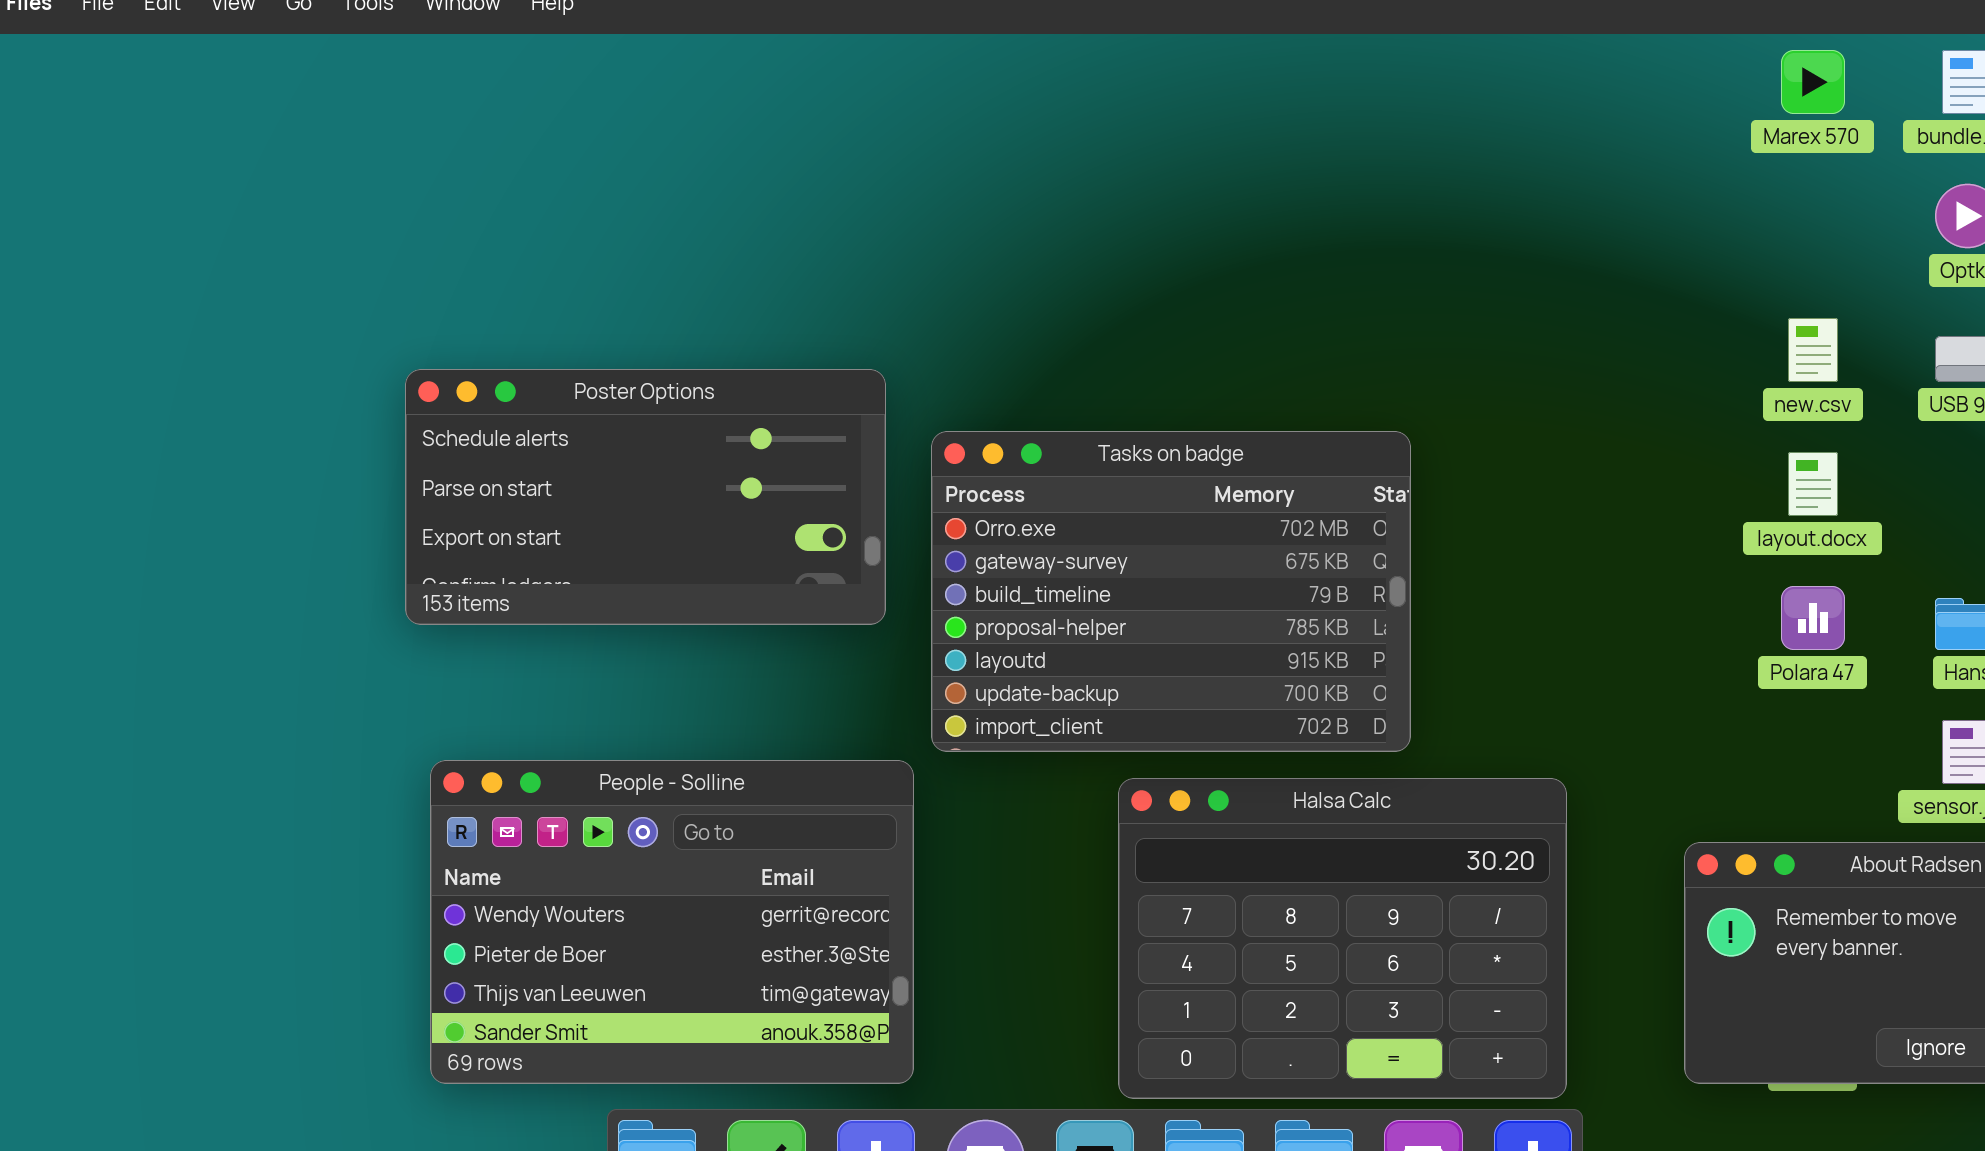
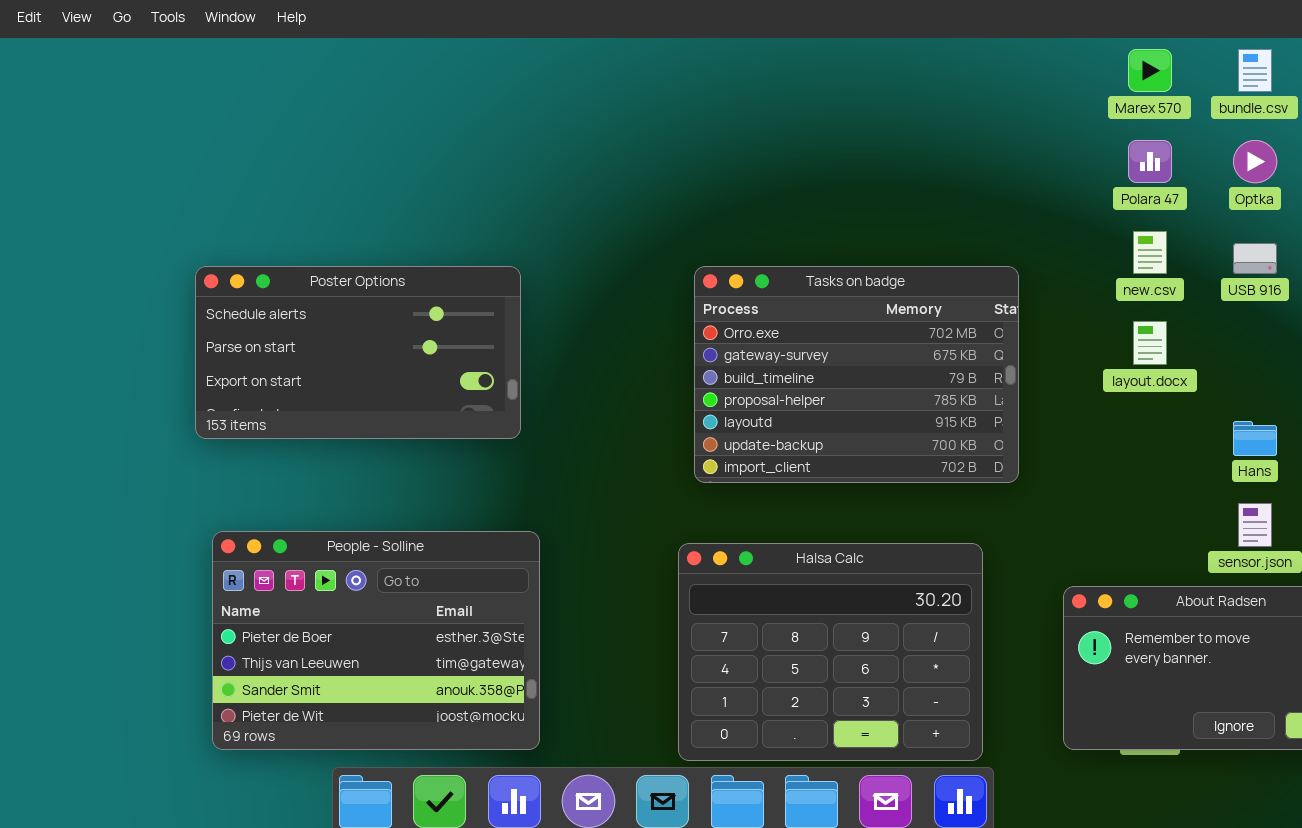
Tasks on badge: [931,431,1411,752] -> [694,266,1019,483], moved
Polara 47: [1781,586,1845,650] -> [1128,140,1172,183], moved
People - Solline: [430,760,914,1084] -> [212,531,540,750], scrolled down 1 row

